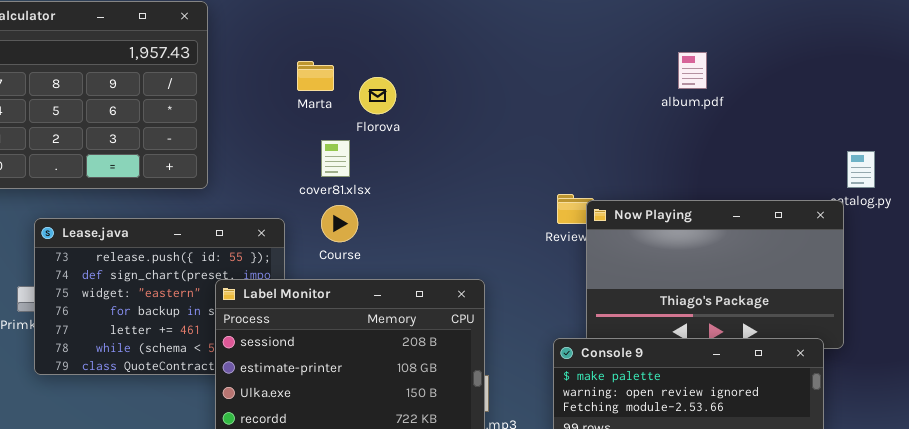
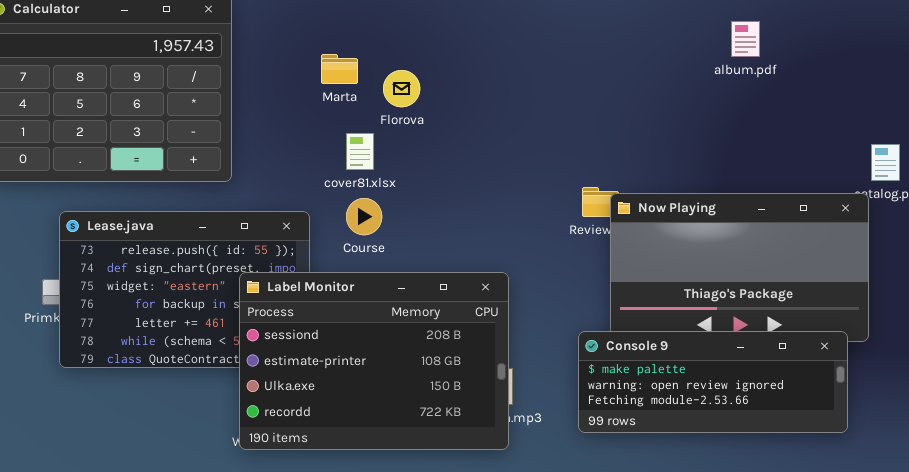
album.pdf: [678,52,707,89] -> [731,21,760,57], moved

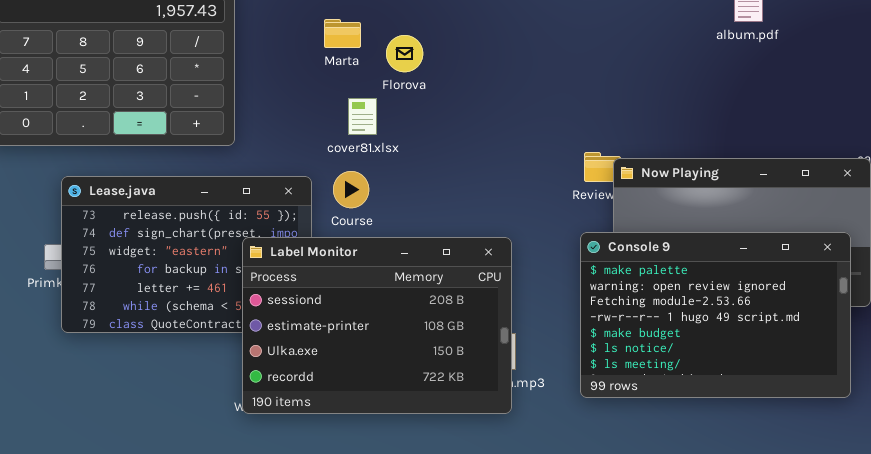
Course: [346,198,382,235] -> [333,171,369,208], moved
Console 9: [578,331,848,433] -> [580,232,851,398], resized

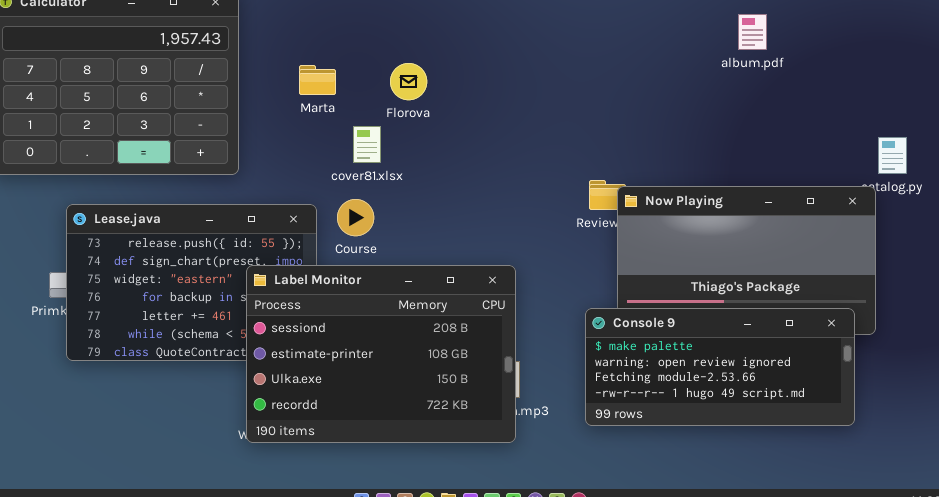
Marta: [324,19,361,48] -> [299,65,336,95], moved
Console 9: [580,232,851,398] -> [585,308,855,426], resized

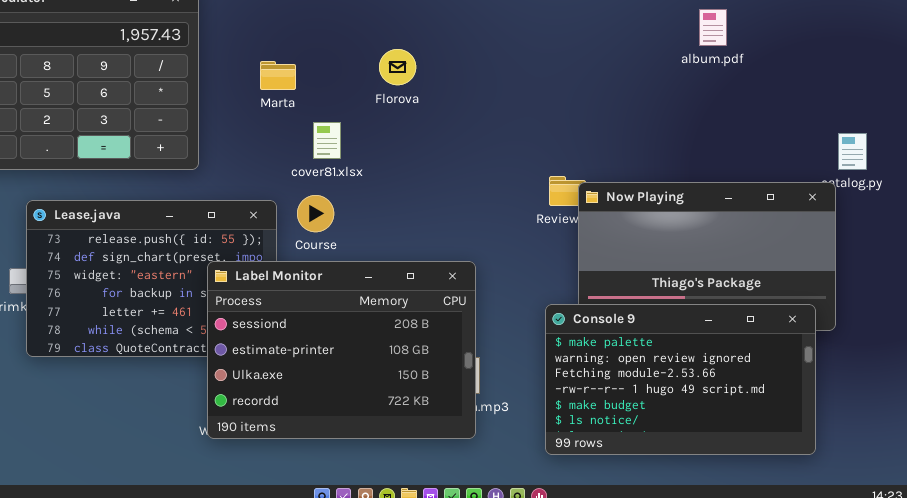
Florova: [390,63,427,100] -> [379,49,416,85], moved
Console 9: [585,308,855,426] -> [545,304,816,455], resized

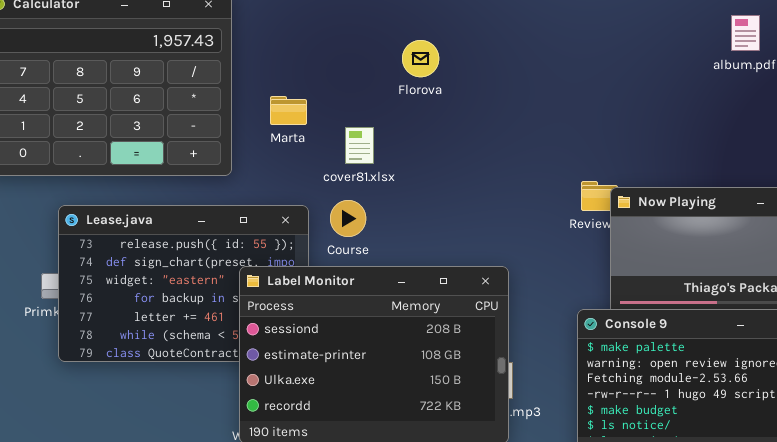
Florova: [379,49,416,85] -> [402,40,439,77], moved
Marta: [260,61,296,90] -> [270,96,307,125], moved

